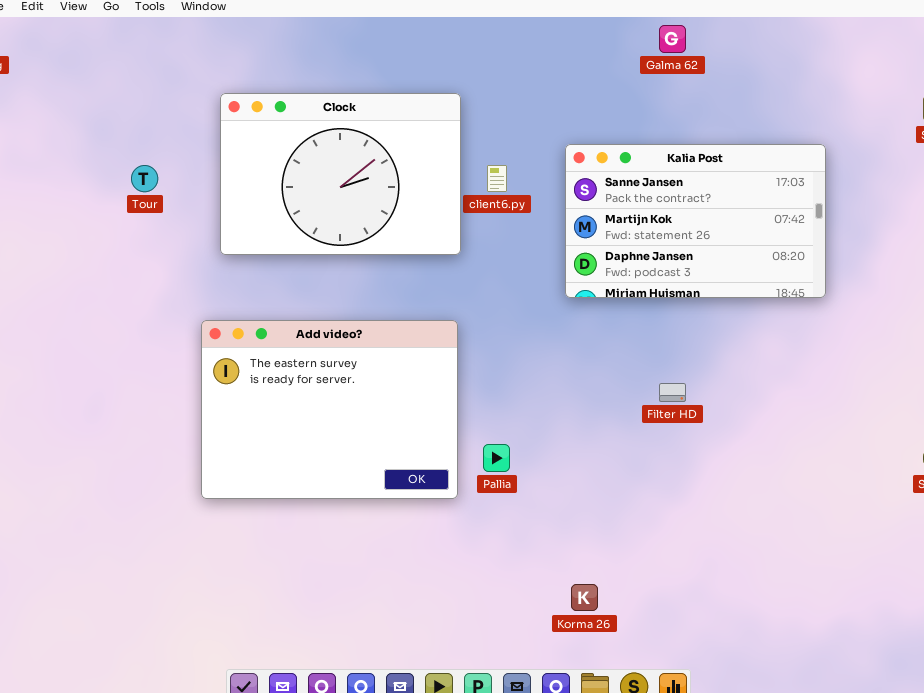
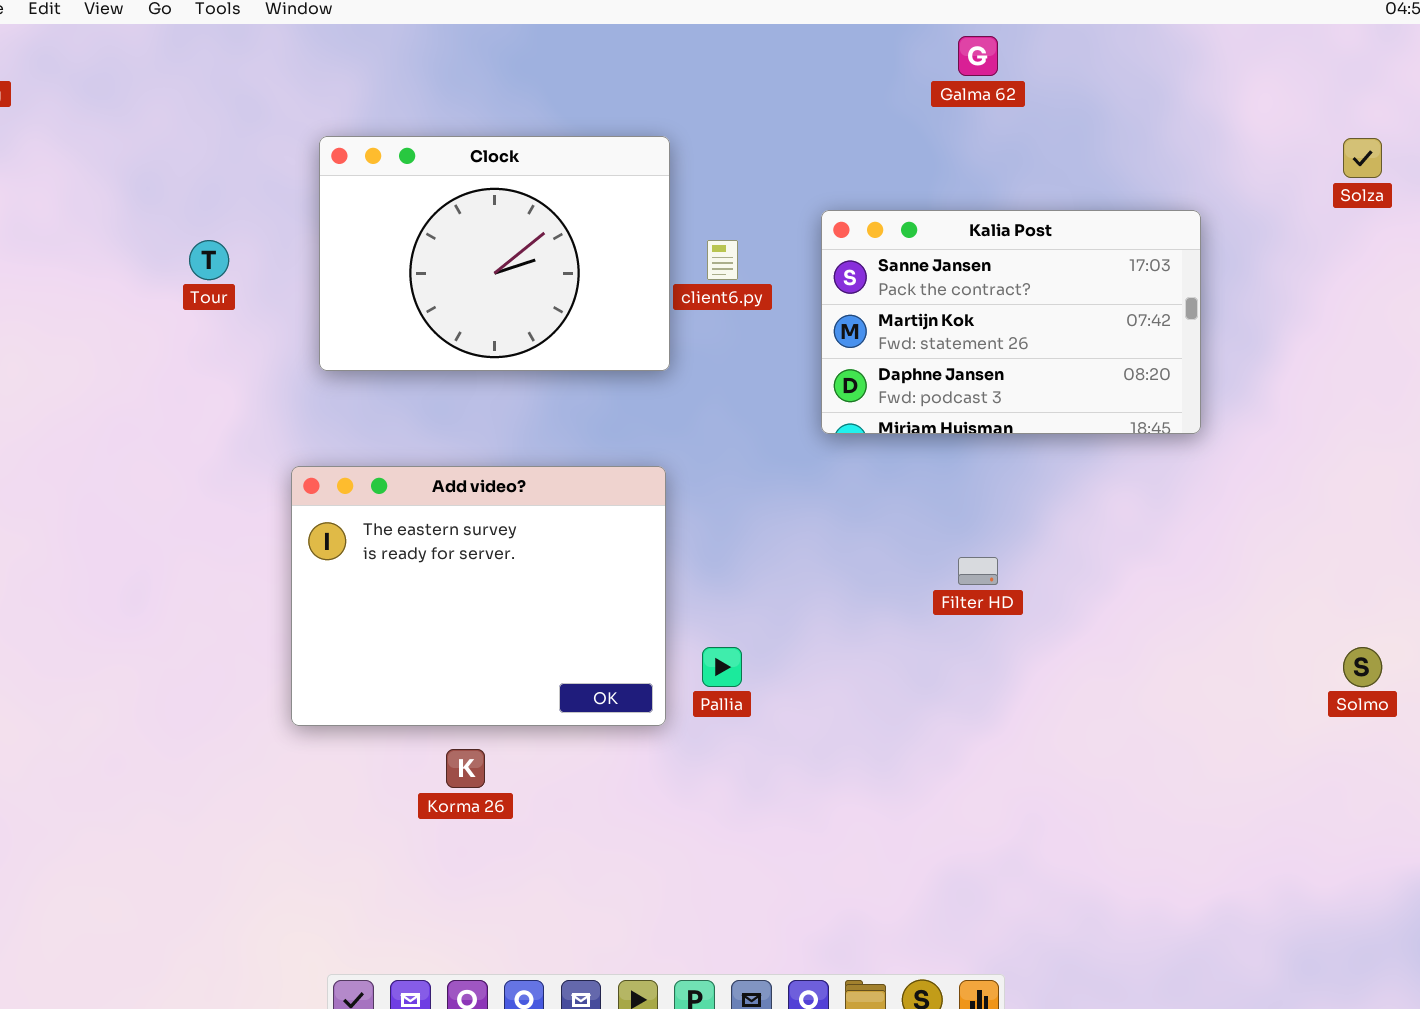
Korma 26: [571,584,598,611] -> [446,749,485,788], moved

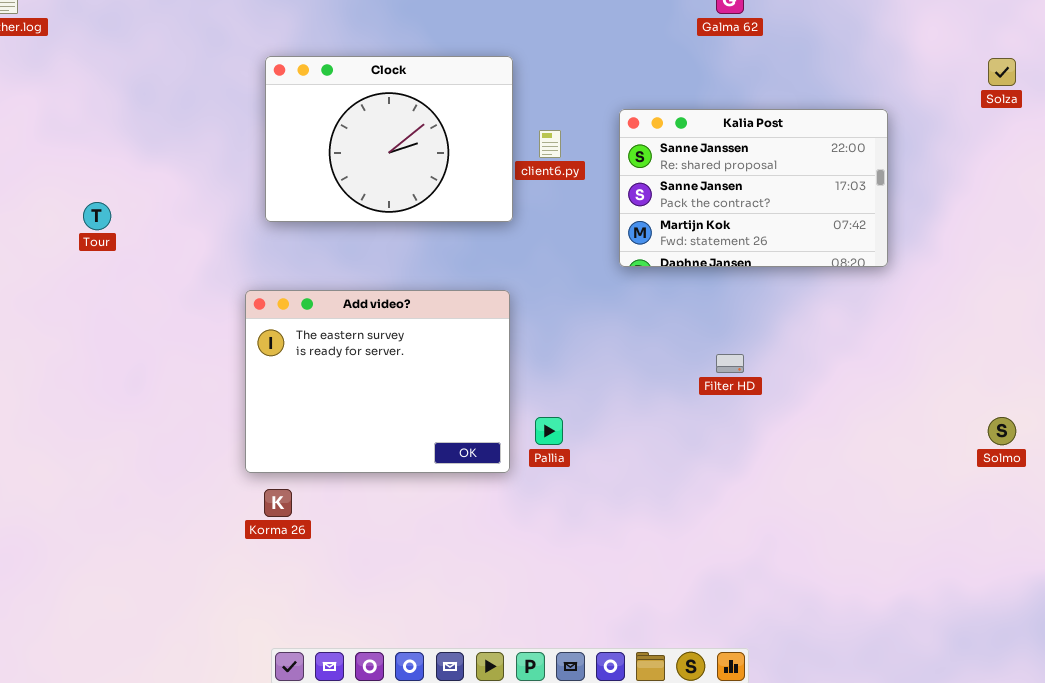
Kalia Post: [821,210,1201,434] -> [619,109,888,267], scrolled up 1 row
Tour: [189,240,229,280] -> [83,202,111,230], moved
Korma 26: [446,749,485,788] -> [264,489,292,517], moved

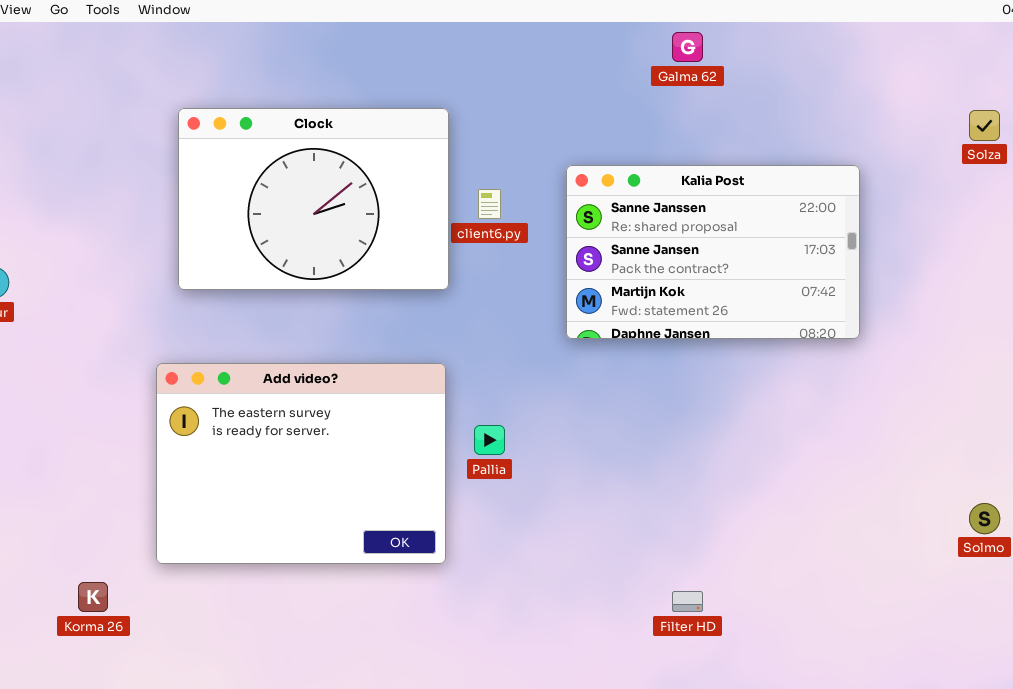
Filter HD: [716,354,744,373] -> [672,591,703,612], moved
Pallia: [535,417,563,445] -> [474,425,505,455], moved
Korma 26: [264,489,292,517] -> [78,582,108,612], moved

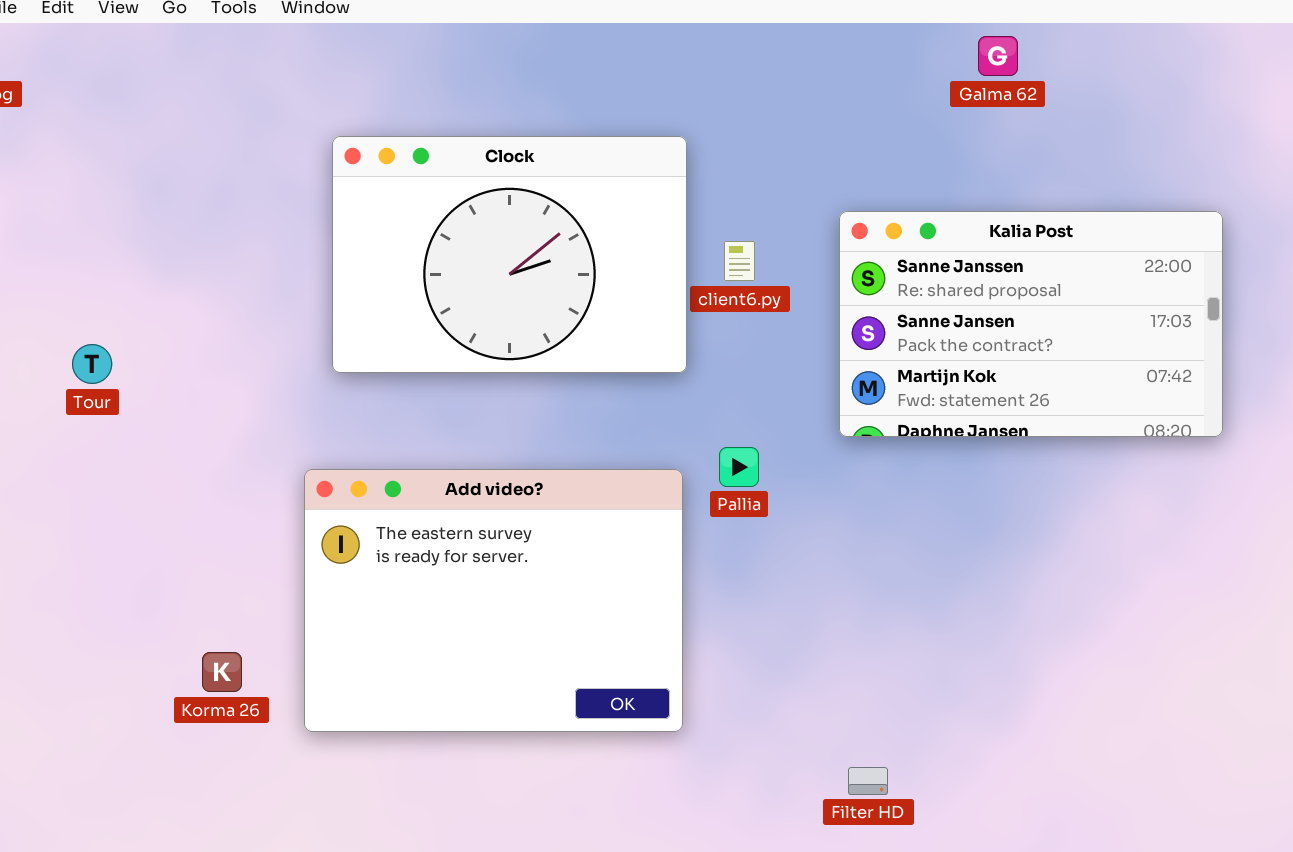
Pallia: [474,425,505,455] -> [719,447,759,487], moved
Korma 26: [78,582,108,612] -> [202,652,242,692], moved
Filter HD: [672,591,703,612] -> [848,767,888,795], moved

